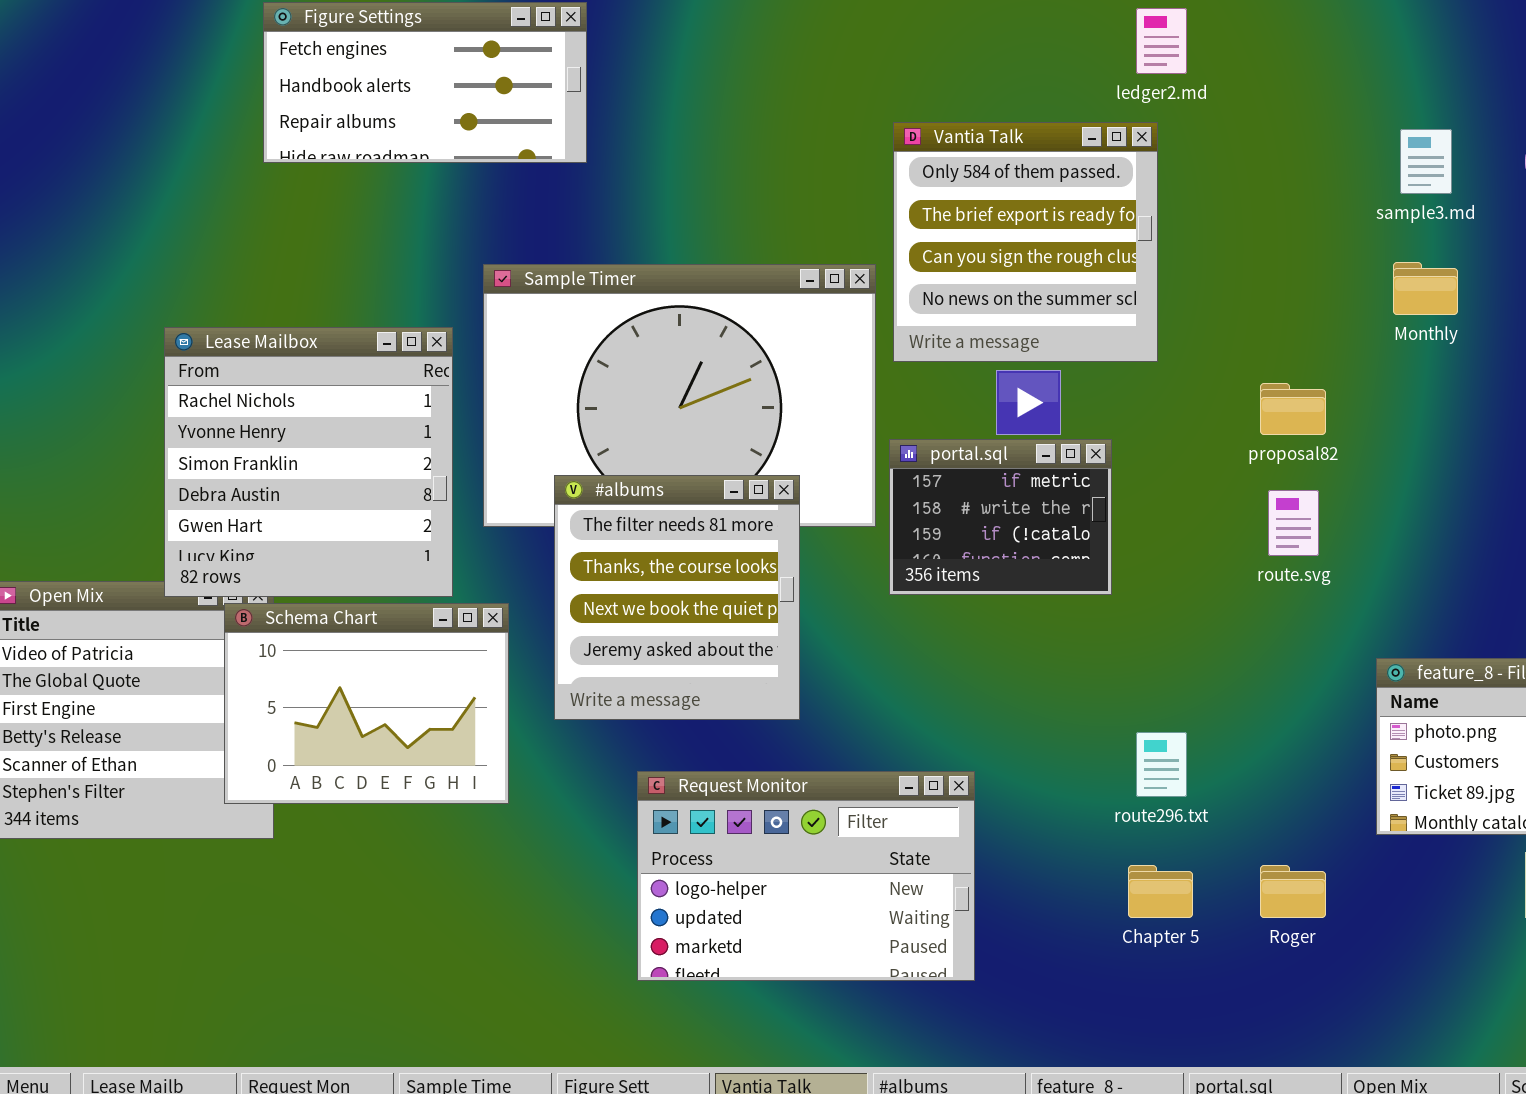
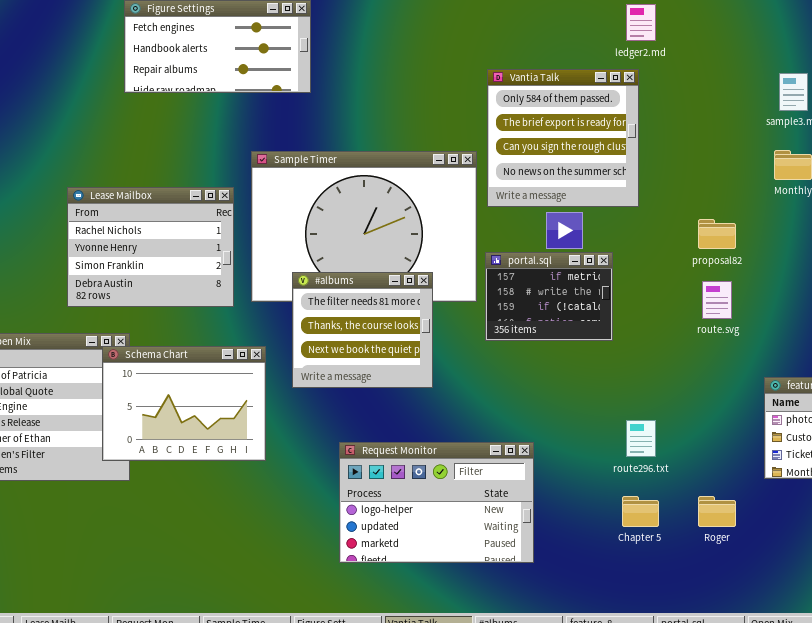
Lease Mailbox: [164,327,453,597] -> [67,187,234,307], resized
#albums: [554,475,800,720] -> [292,272,433,388], resized

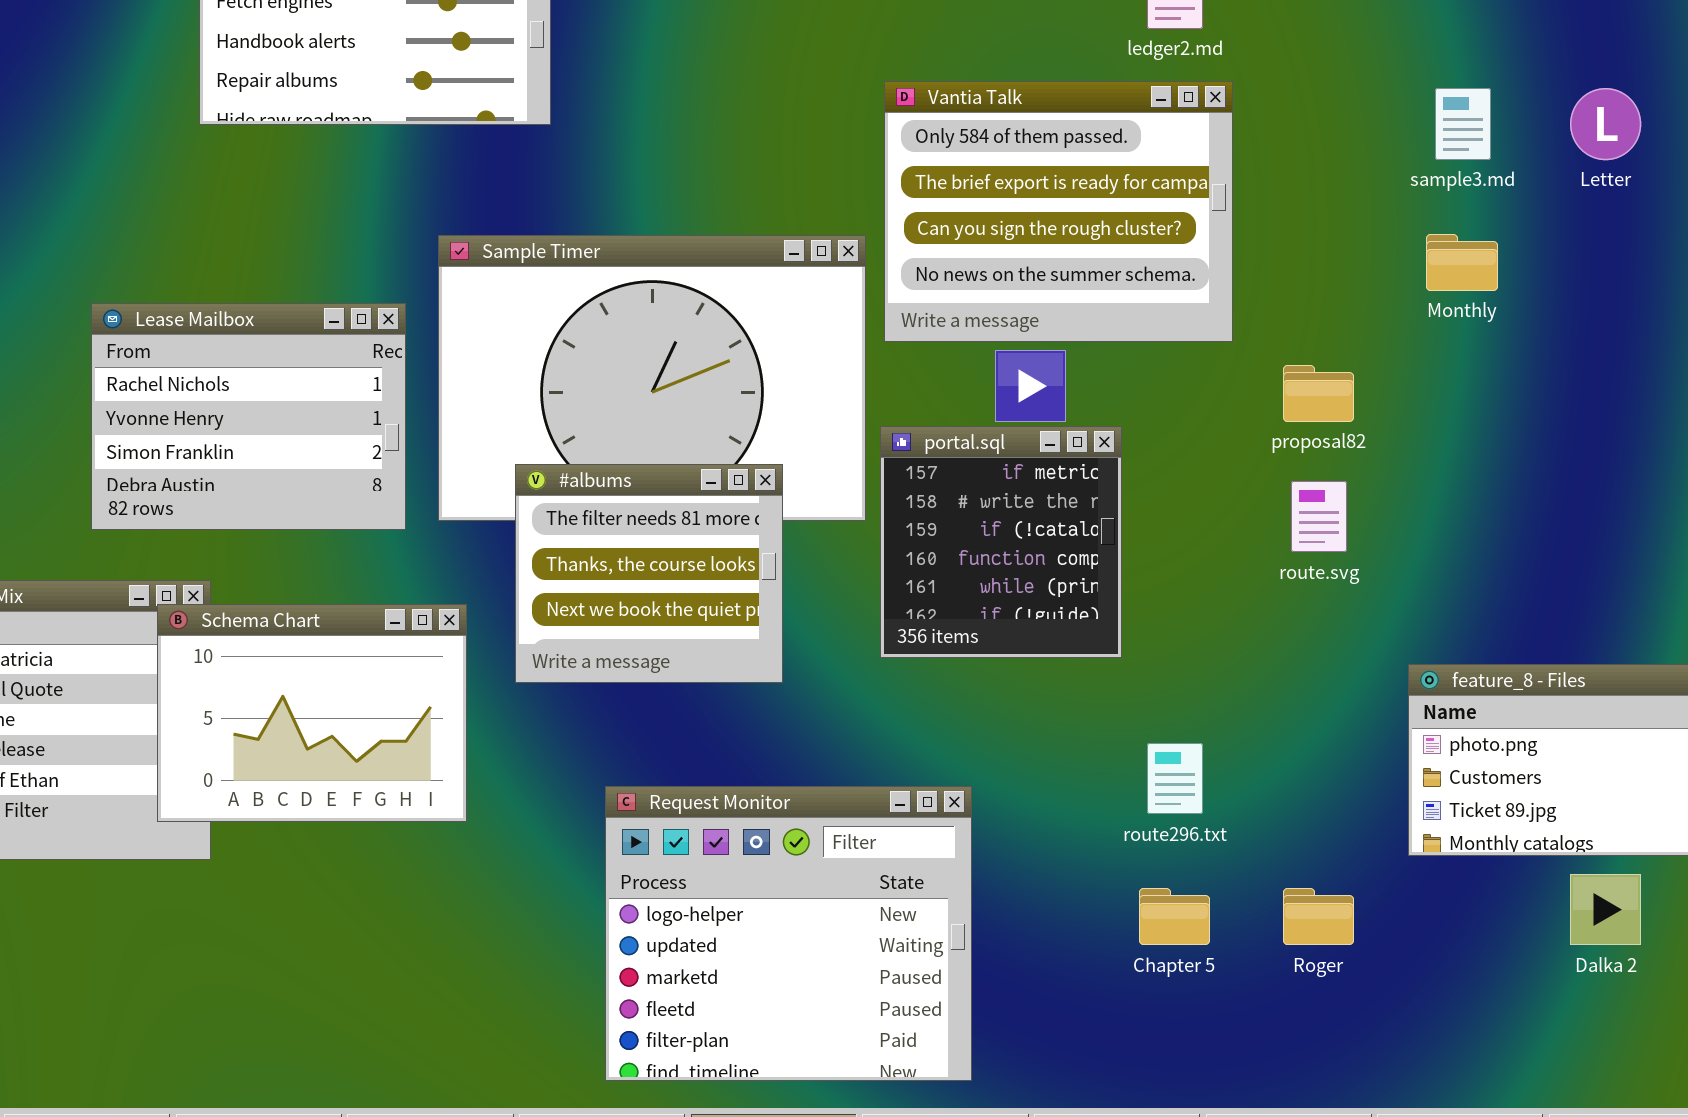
Vantia Talk: [487,69,639,207] -> [884,81,1233,342], resized
portal.sql: [485,252,613,341] -> [880,426,1122,658], resized
Request Monitor: [339,442,534,563] -> [605,786,972,1081], resized

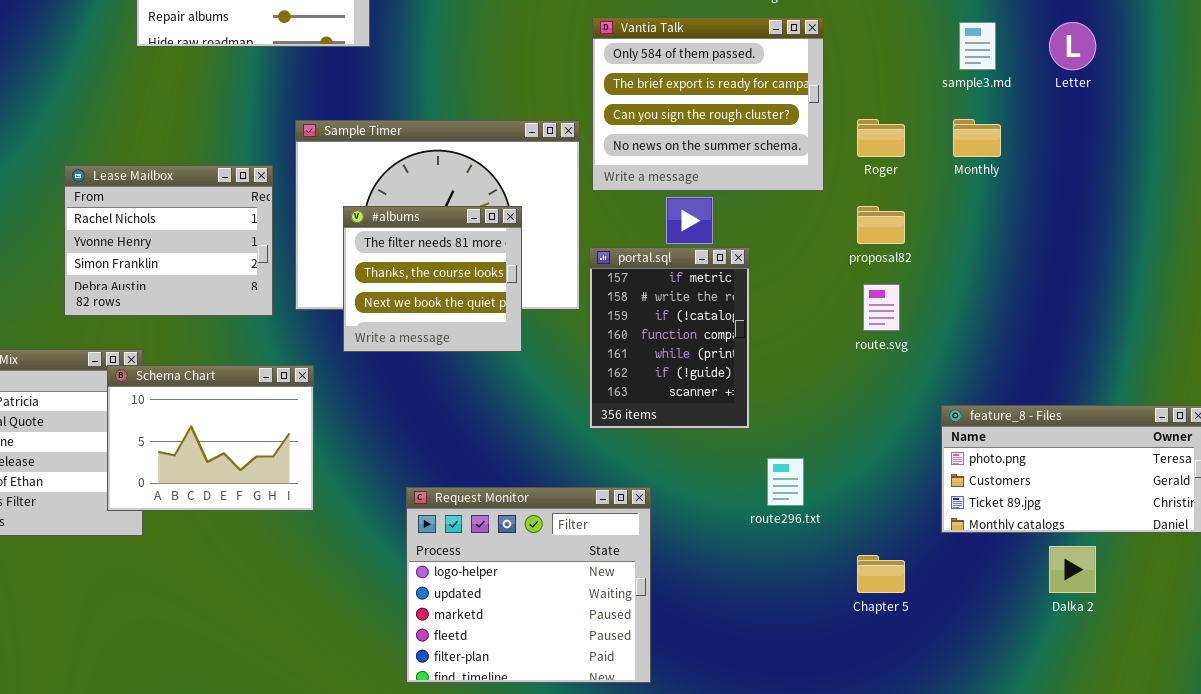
portal.sql: [880,426,1122,658] -> [589,247,750,429], resized
#albums: [515,464,783,683] -> [343,206,522,352], moved
Chapter 5: [1139,888,1210,945] -> [857,555,905,593], moved
Roger: [1283,888,1354,945] -> [857,119,905,157], moved

